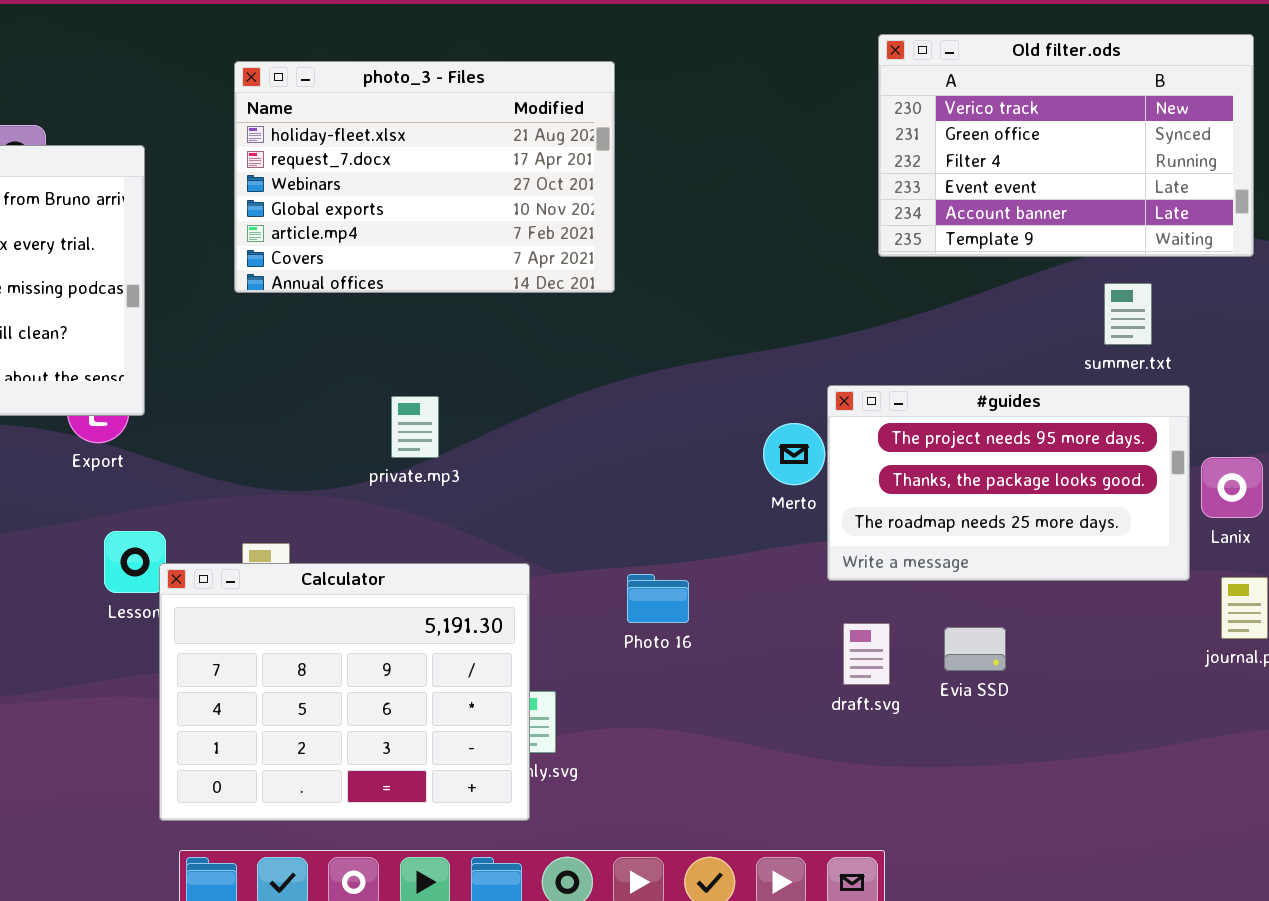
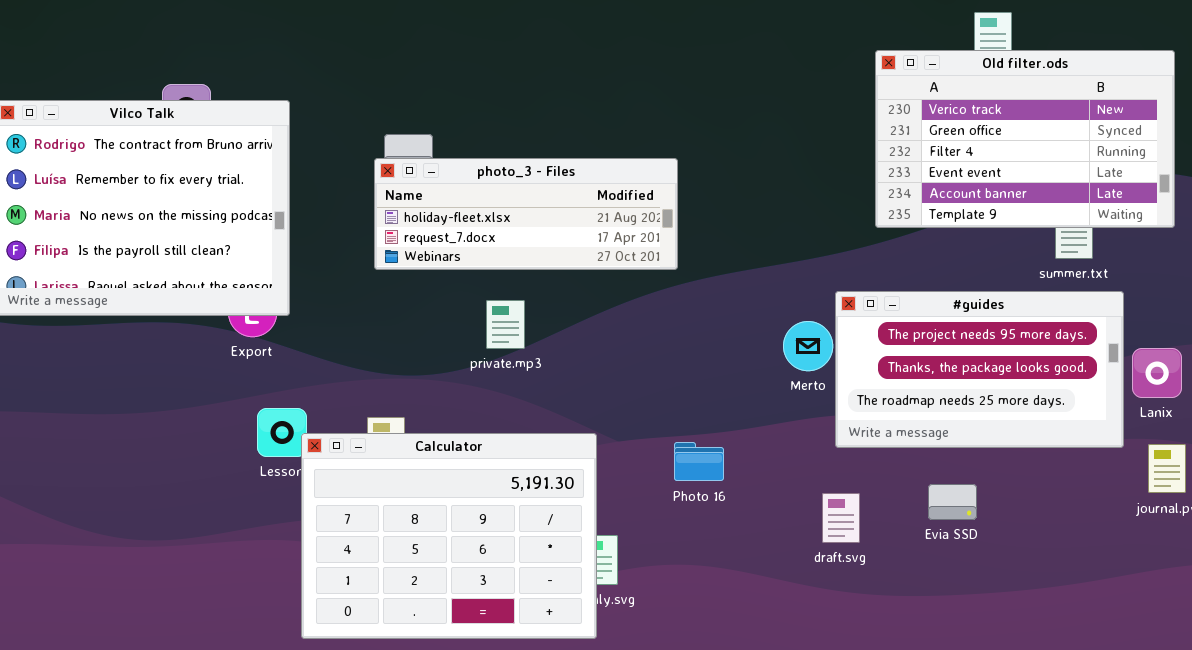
Old filter.ods: [878,34,1254,257] -> [875,50,1175,228], moved
photo_3 - Files: [234,61,615,293] -> [374,158,678,270], moved, resized
draft.svg: [843,623,890,685] -> [822,493,860,543], moved

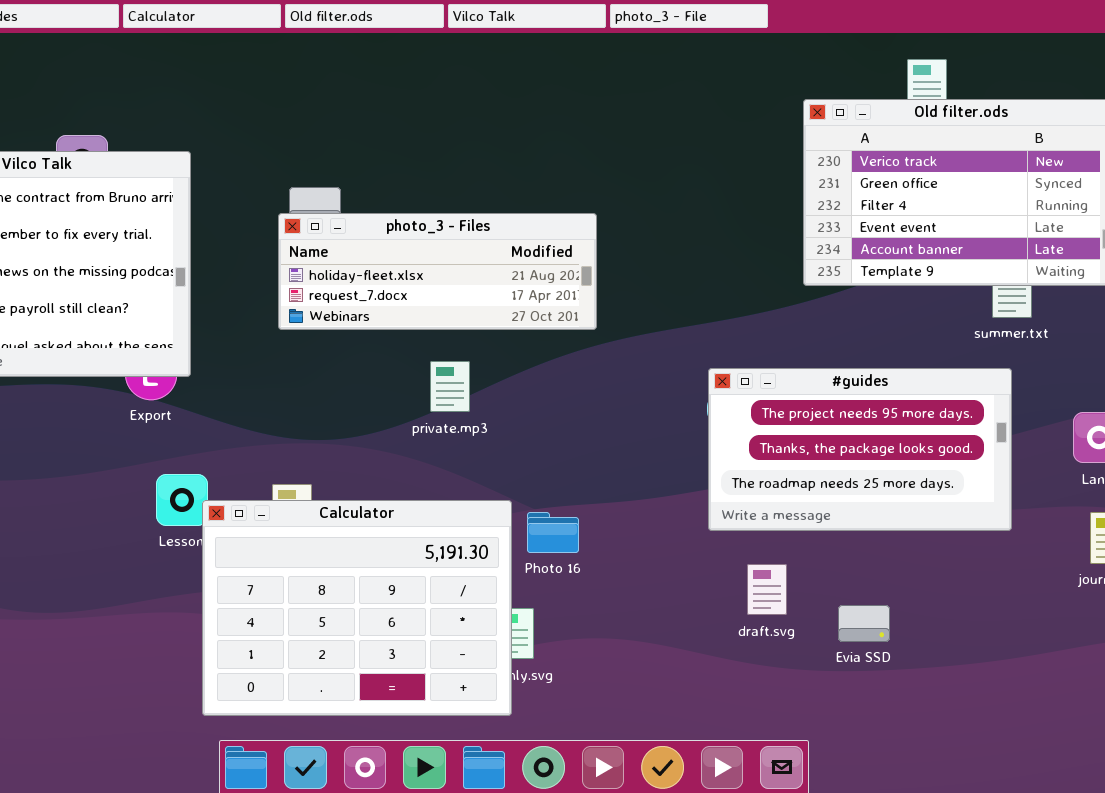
#guides: [835,291,1124,448] -> [708,368,1012,531], moved
private.mp3: [486,300,525,349] -> [430,361,470,412], moved
Photo 16: [674,442,724,481] -> [527,512,579,553], moved
Evia SSD: [928,484,977,520] -> [838,605,890,642], moved

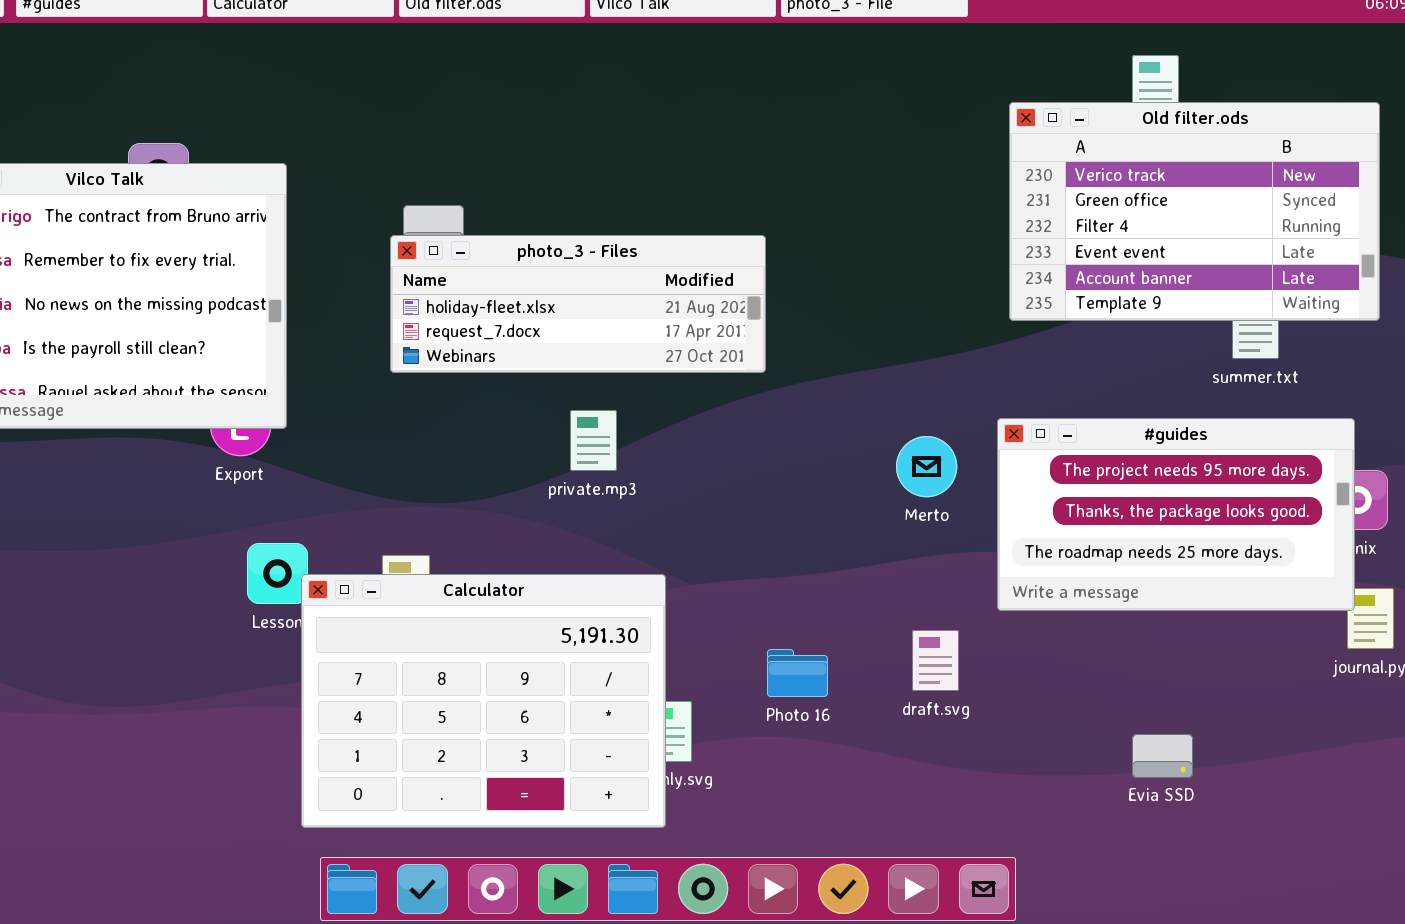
#guides: [708,368,1012,531] -> [997,418,1355,611], moved
Photo 16: [527,512,579,553] -> [767,649,828,697], moved
draft.svg: [747,564,787,615] -> [912,630,959,691], moved
Evia SSD: [838,605,890,642] -> [1132,734,1193,778], moved

